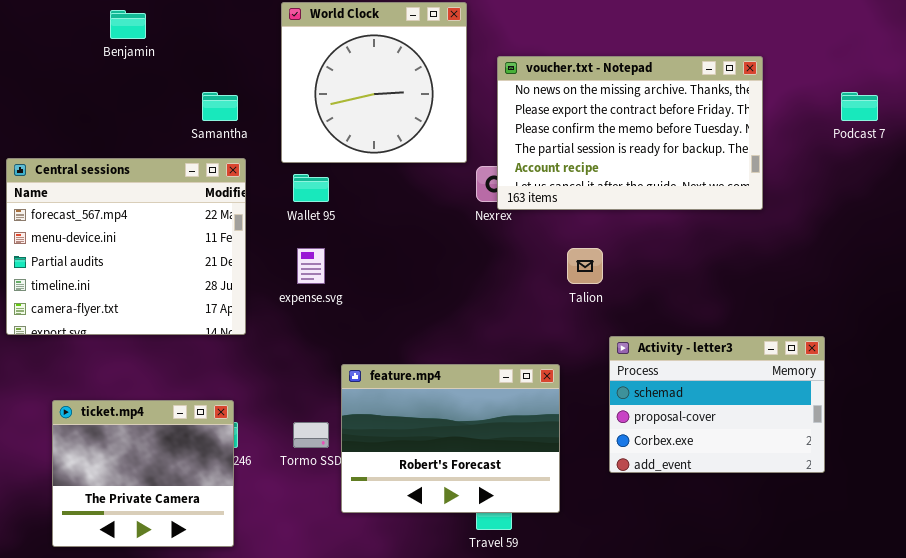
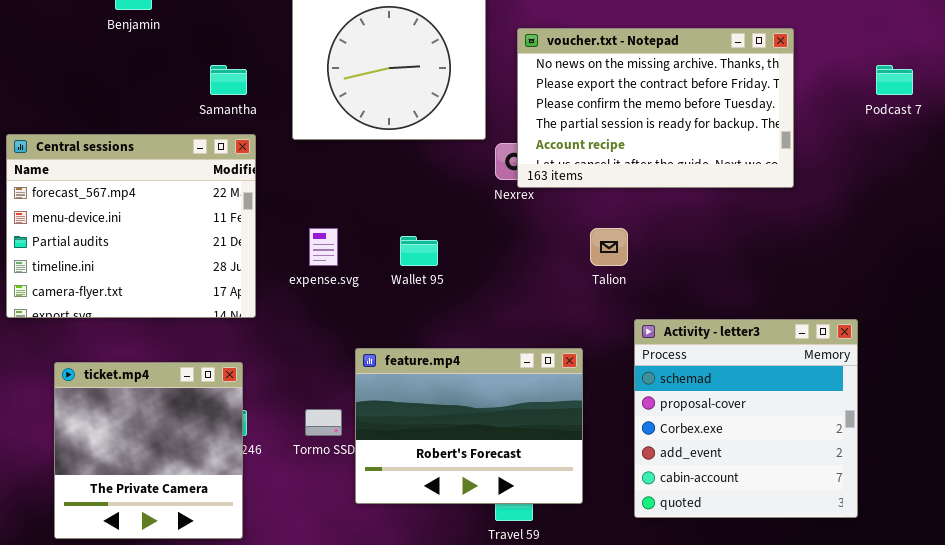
Wallet 95: [293,174,329,202] -> [400,236,438,266], moved
Activity - letter3: [609,336,825,473] -> [634,319,858,518], resized
ticket.mp4: [52,400,234,547] -> [54,362,243,539], resized

